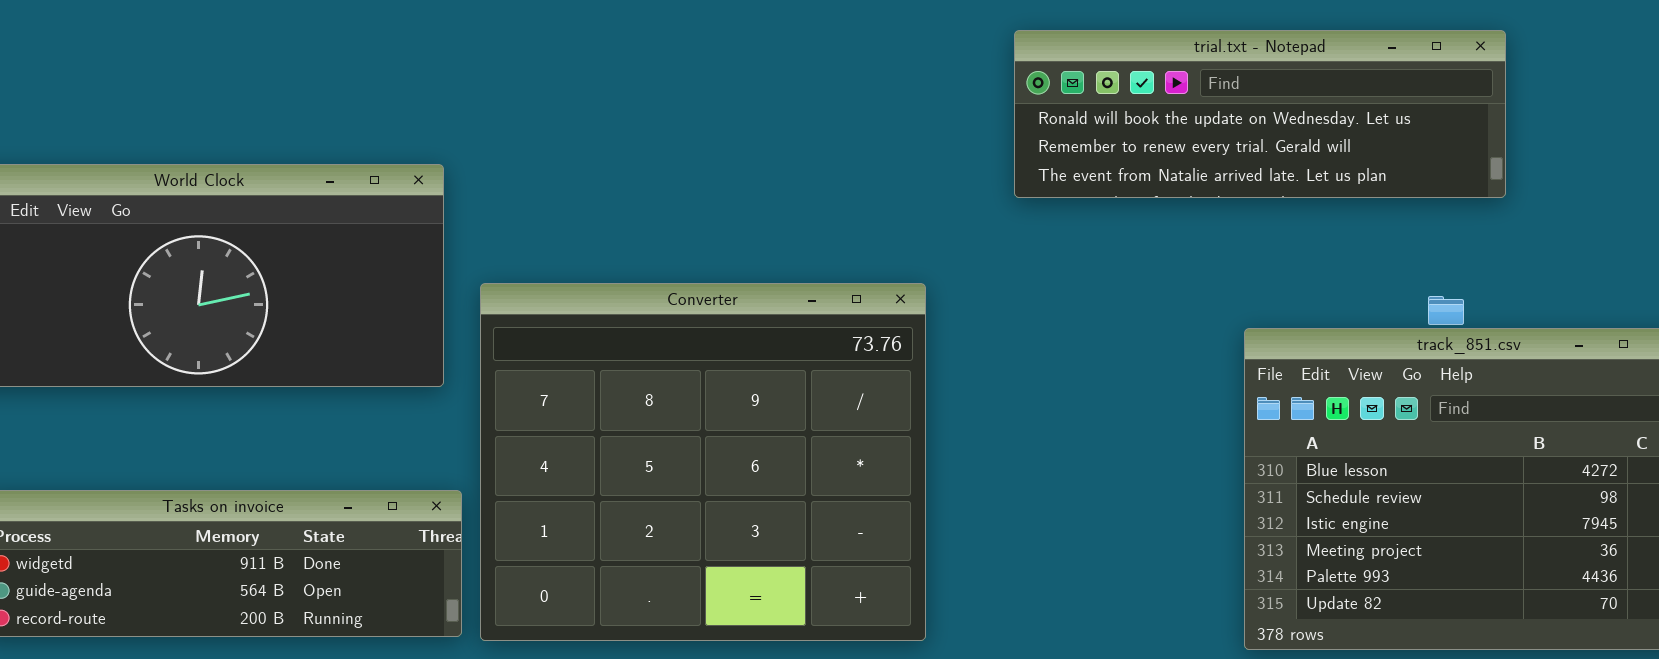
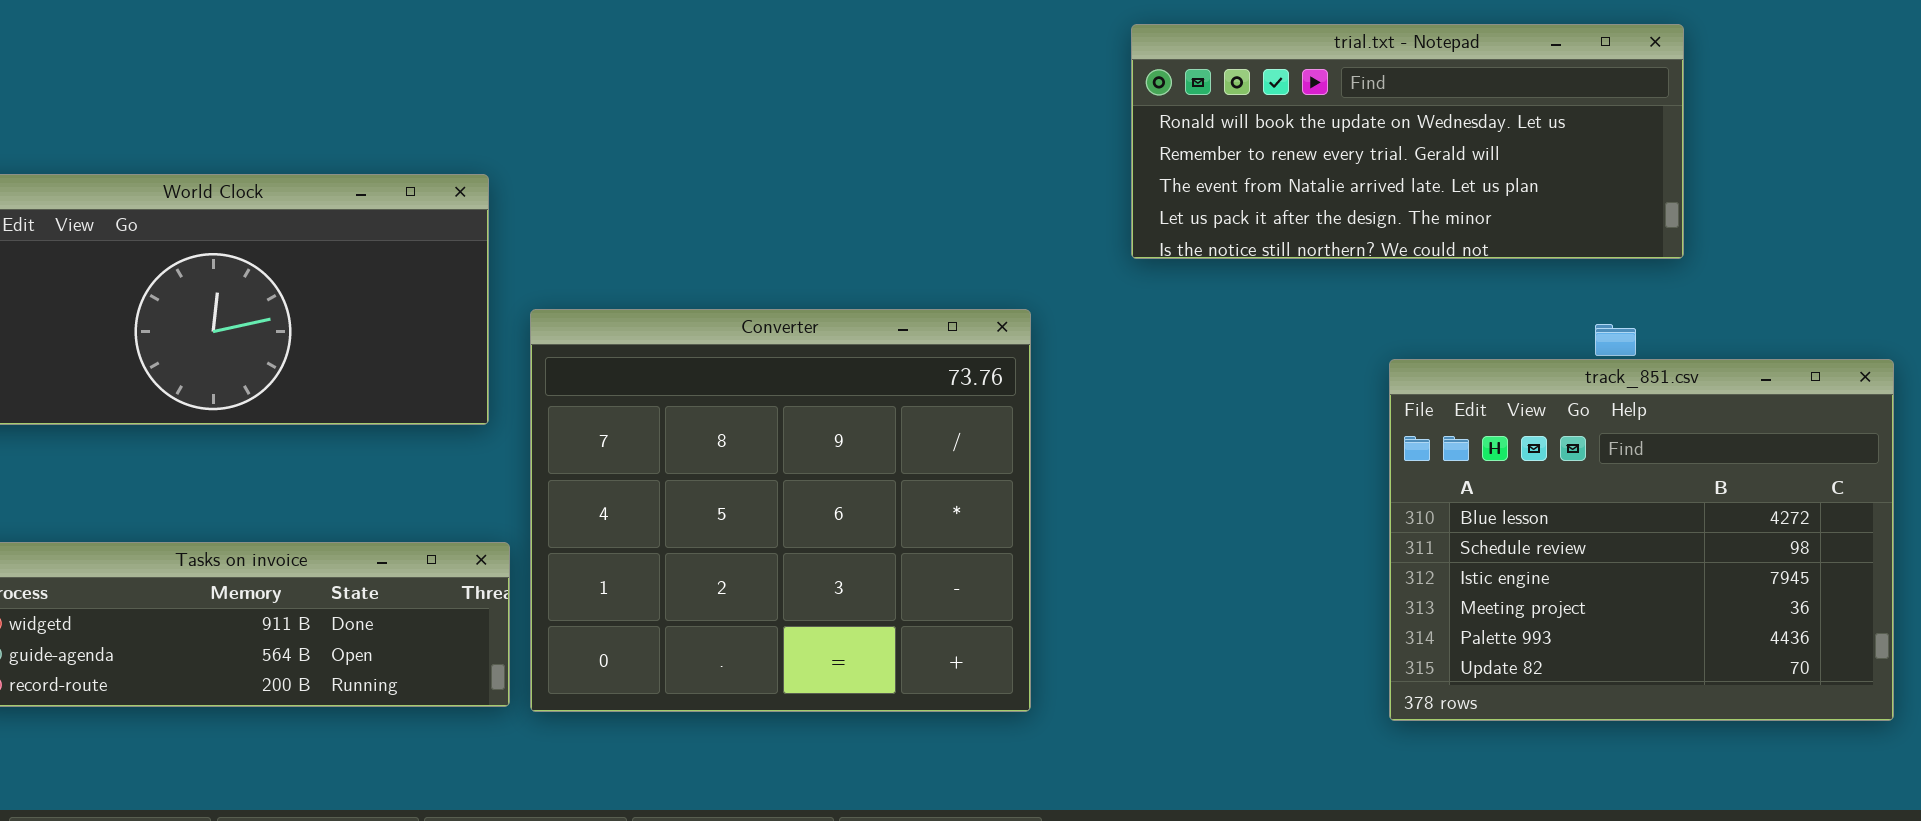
trial.txt - Notepad: [1014,30,1506,198] -> [1131,24,1684,259], resized

